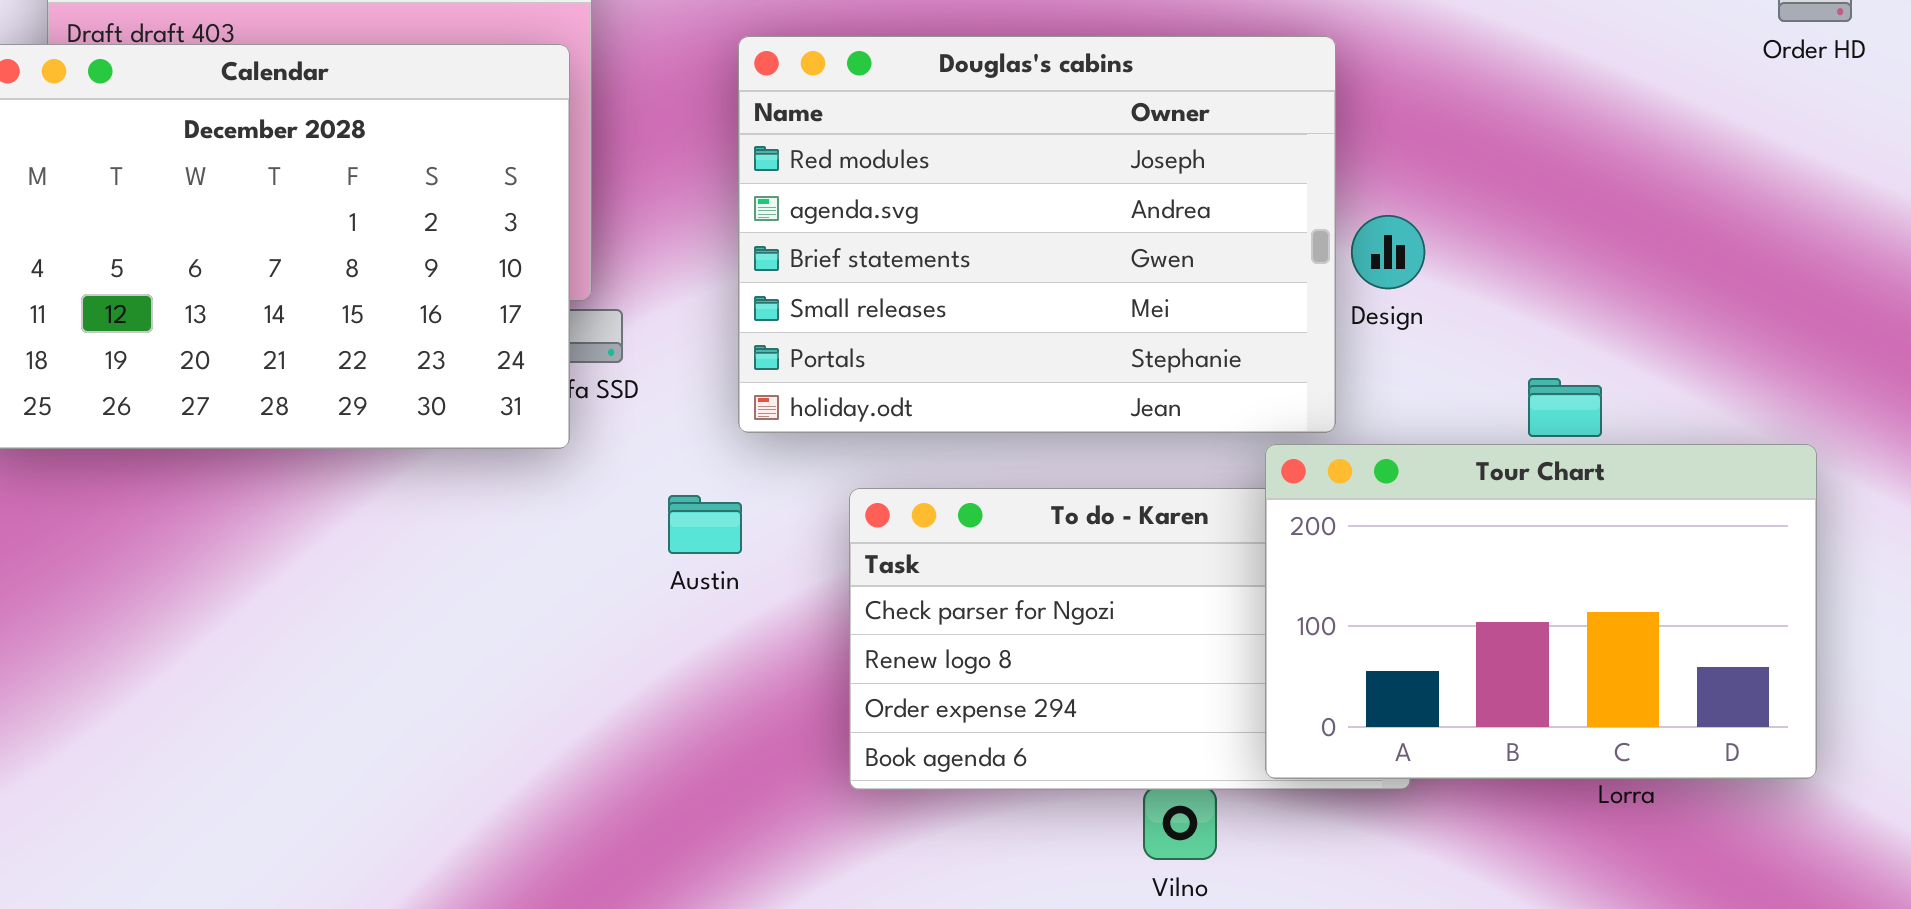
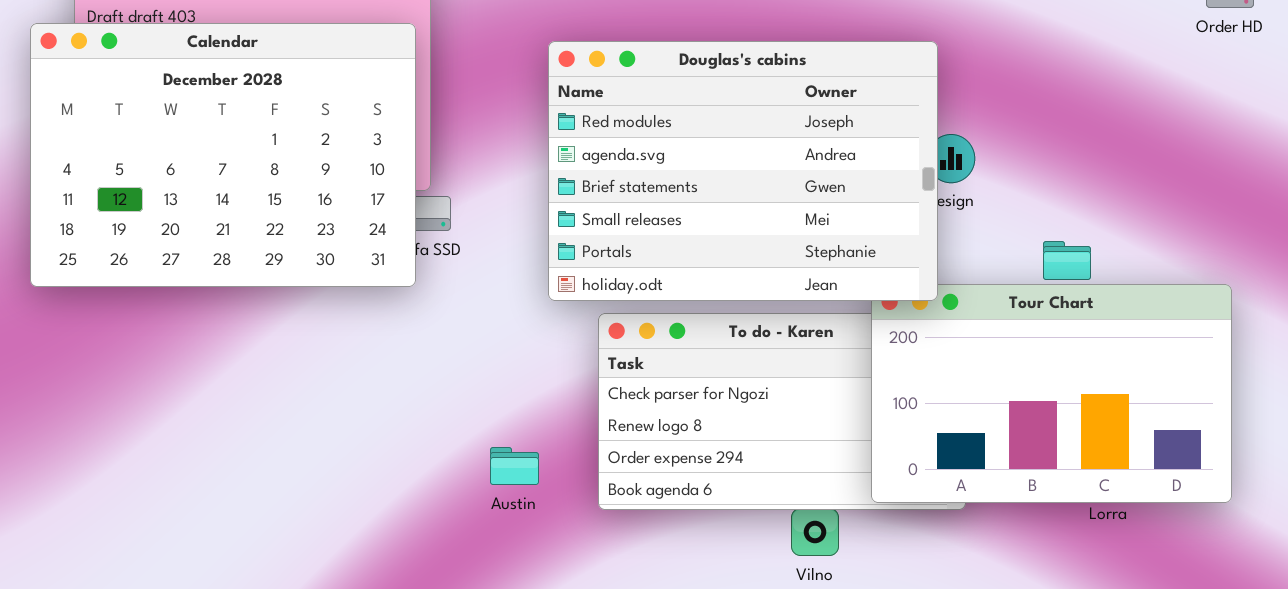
Douglas's cabins: [738,36,1336,433] -> [548,41,938,301], moved
Austin: [668,495,742,554] -> [490,447,539,485], moved

